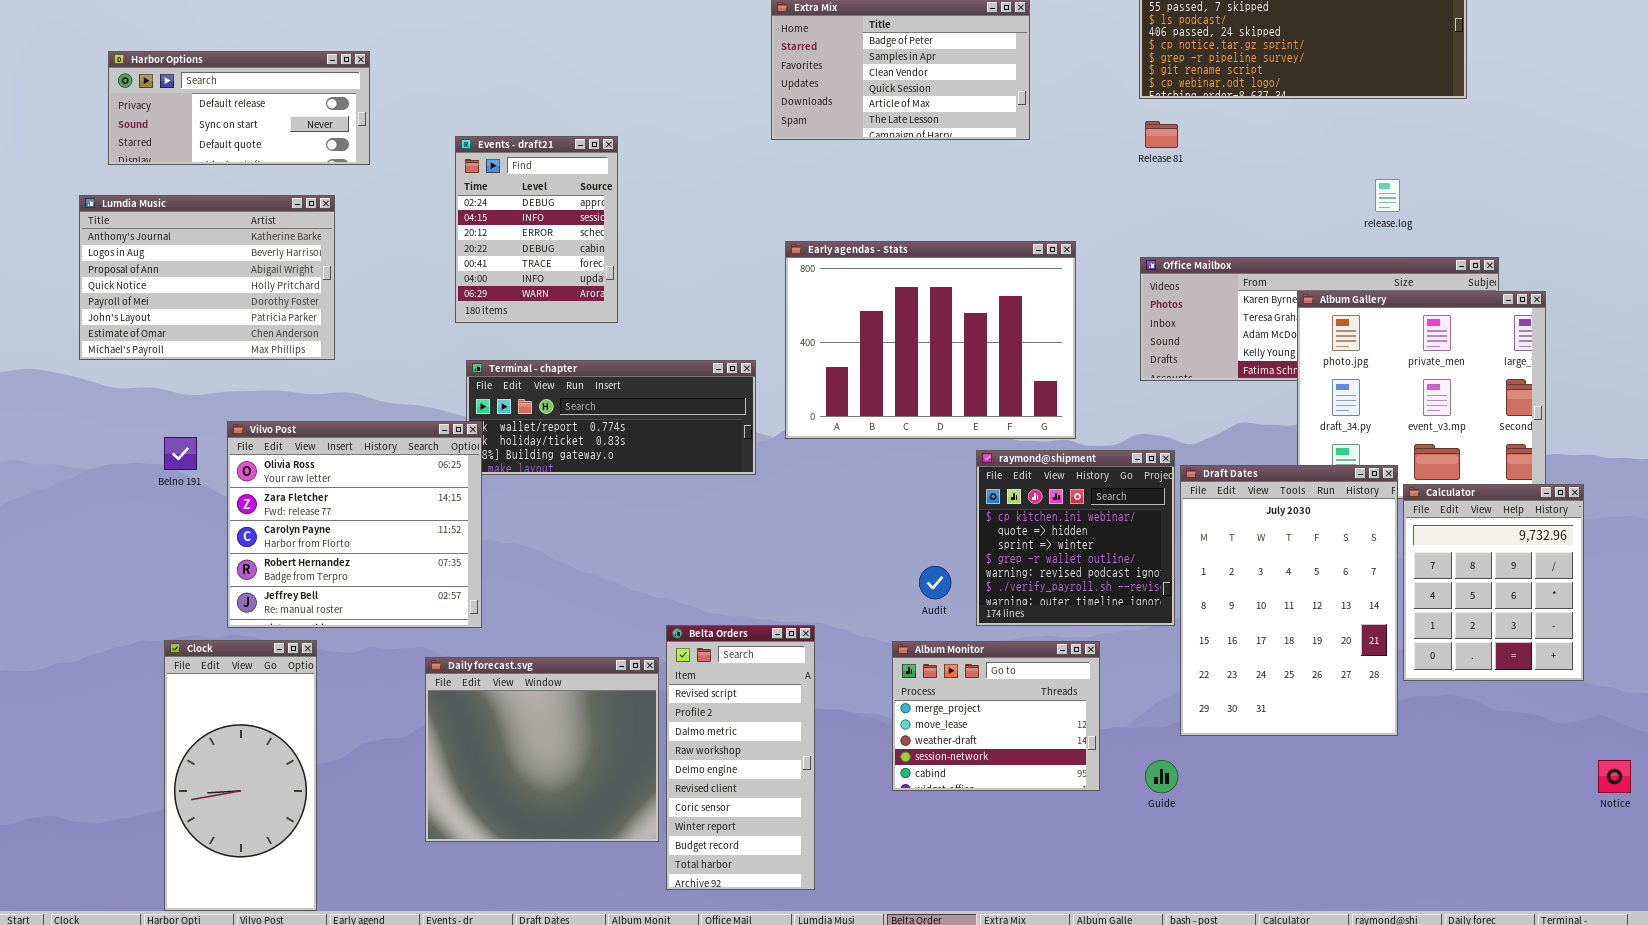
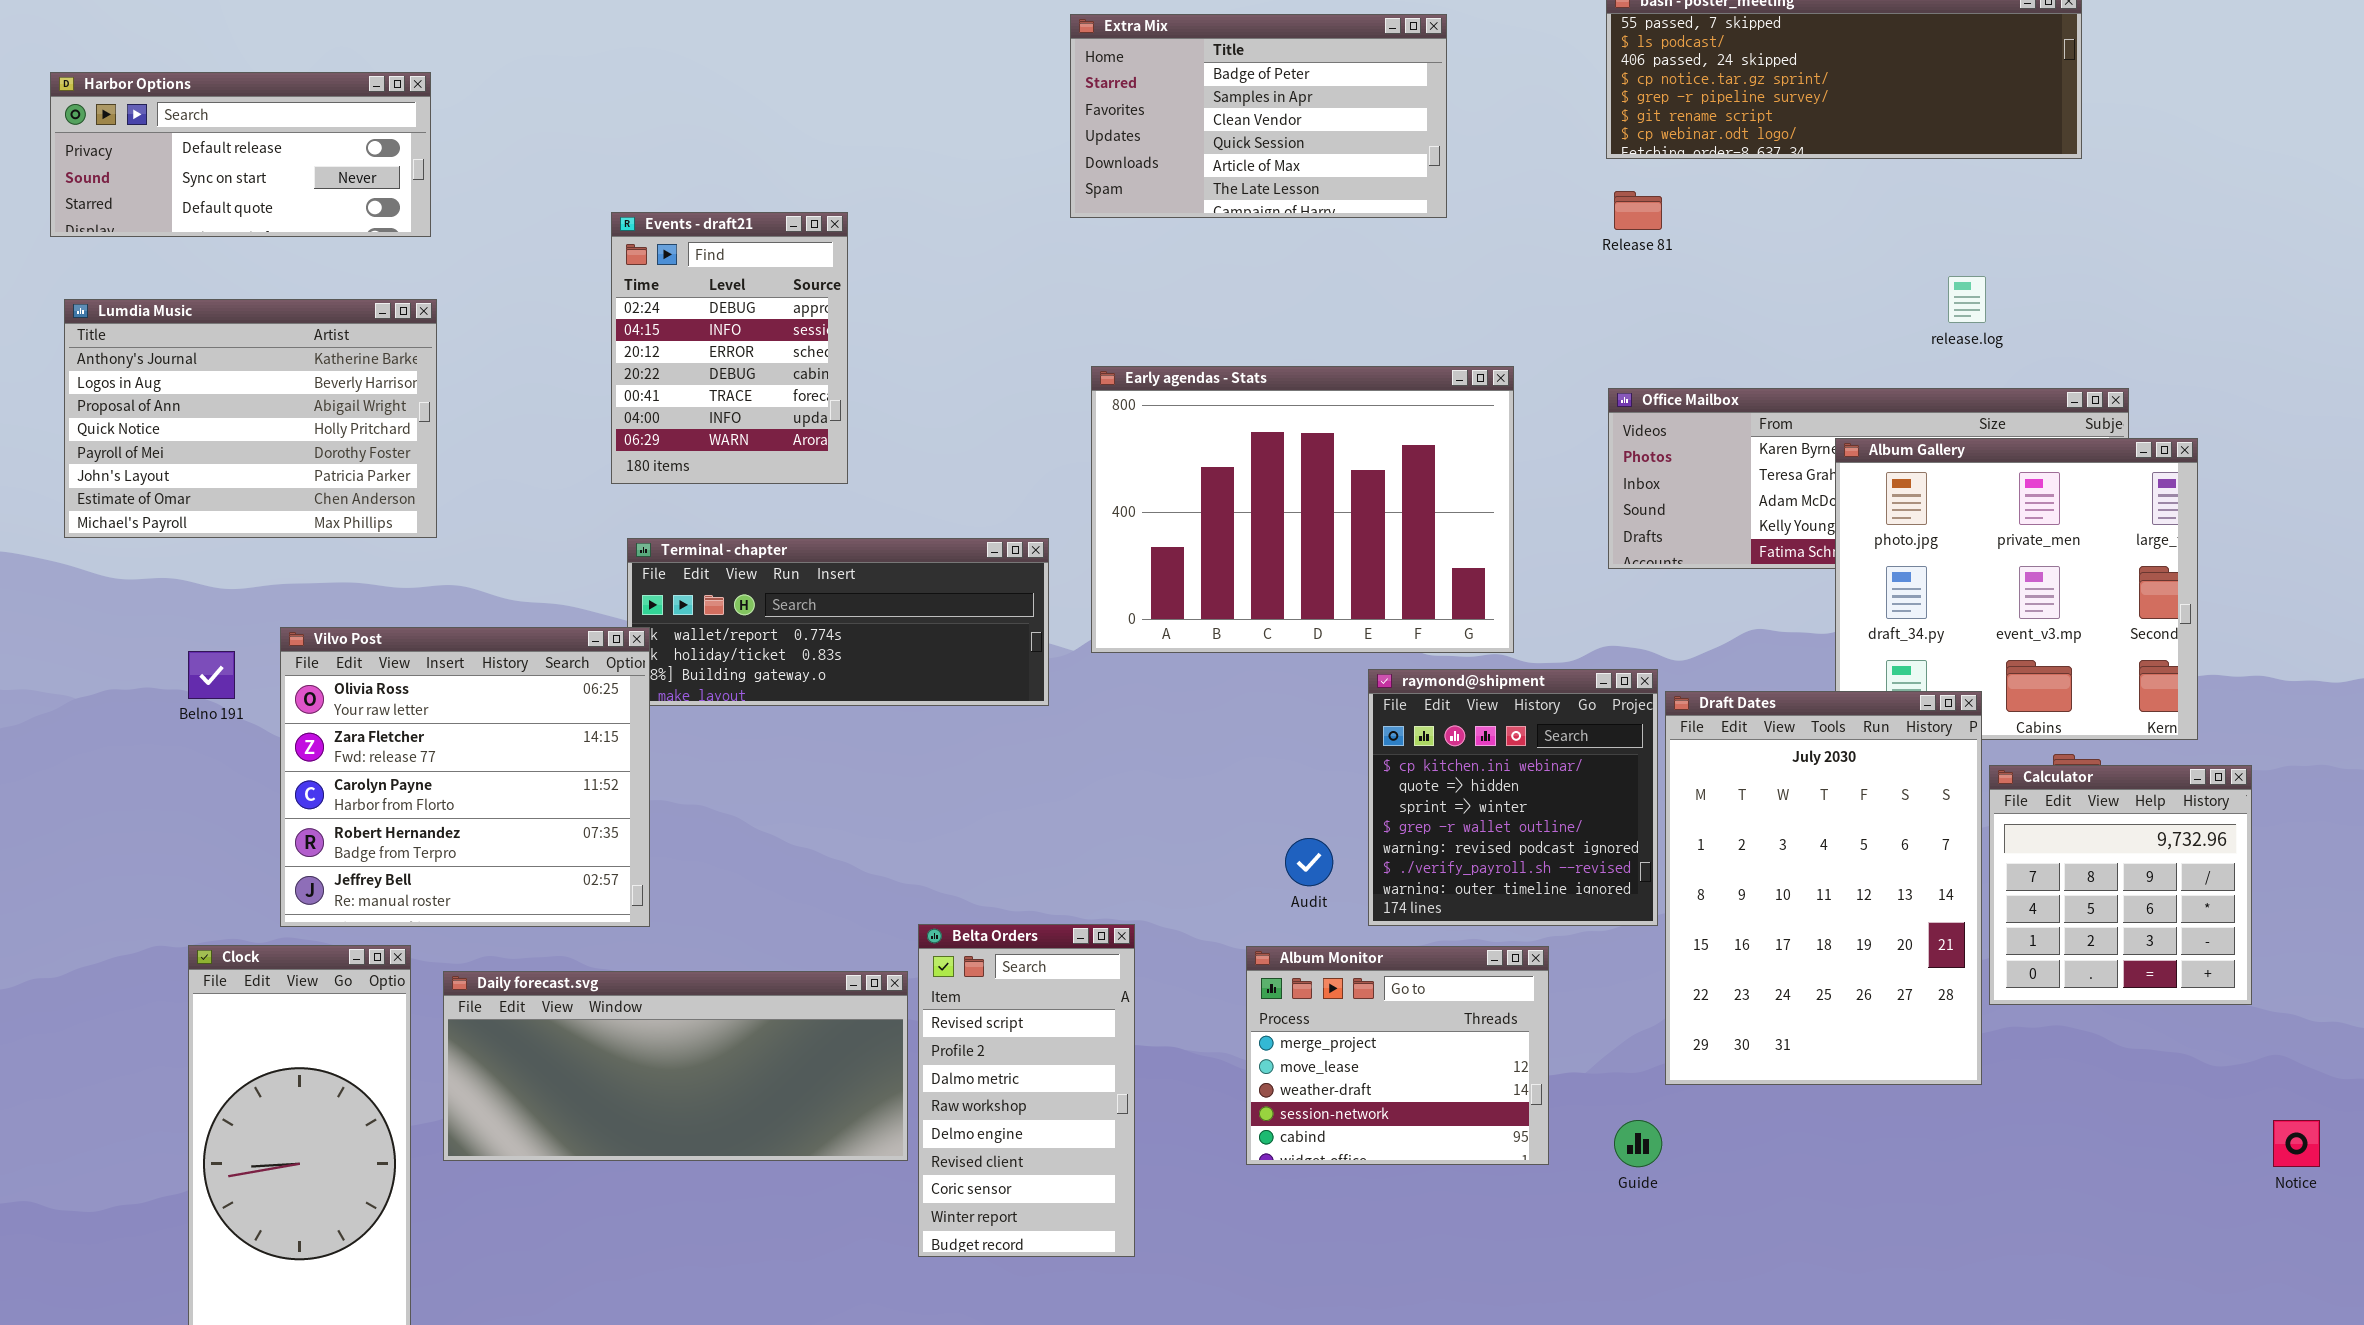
Harbor Options: [108,51,370,165] -> [50,72,431,237], moved
Calculator: [1403,484,1584,681] -> [1989,765,2252,1005], resized
Belta Orders: [666,625,815,890] -> [918,924,1135,1257], resized
Daily forecast.svg: [425,657,659,842] -> [443,971,908,1161], resized

